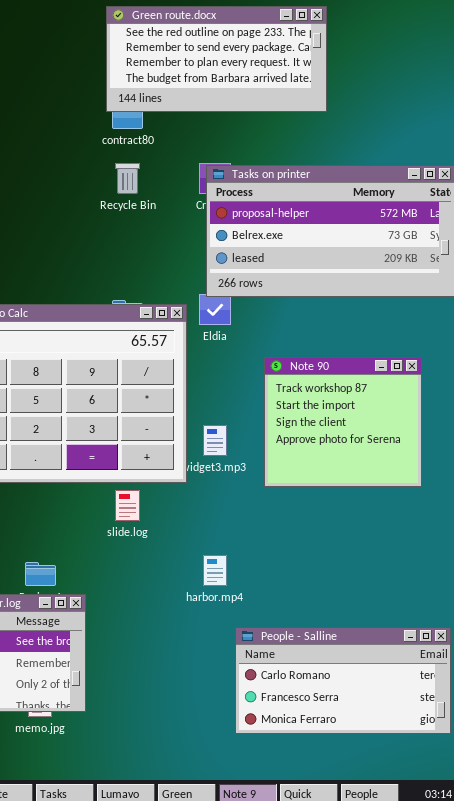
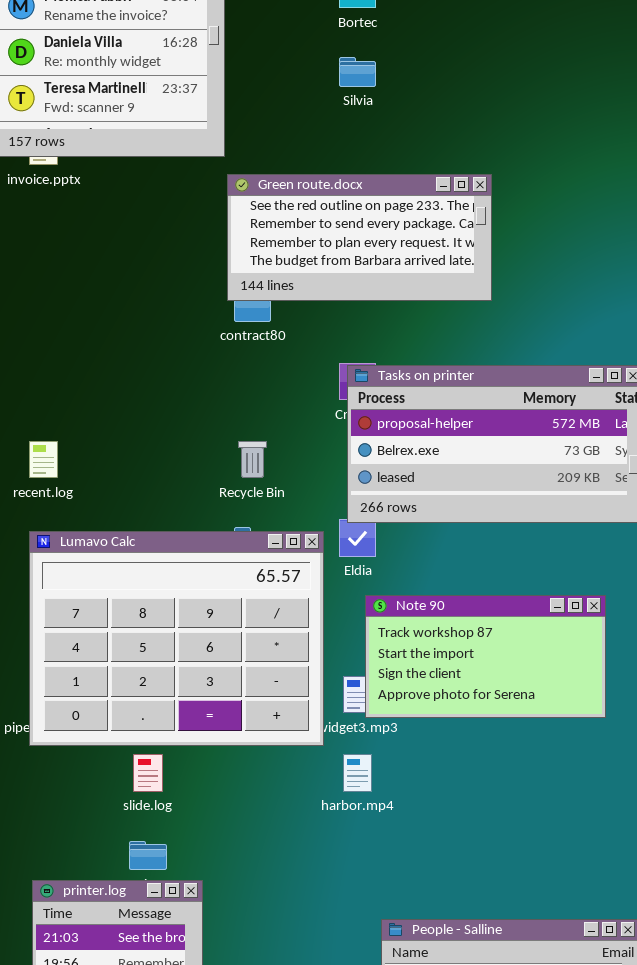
Recycle Bin: [115,163,140,194] -> [238,441,267,478], moved
Note 90: [264,357,422,487] -> [365,595,606,718], resized
slide.log: [115,490,140,521] -> [133,754,163,792], moved
harbor.mp4: [203,555,227,586] -> [343,754,372,792], moved

